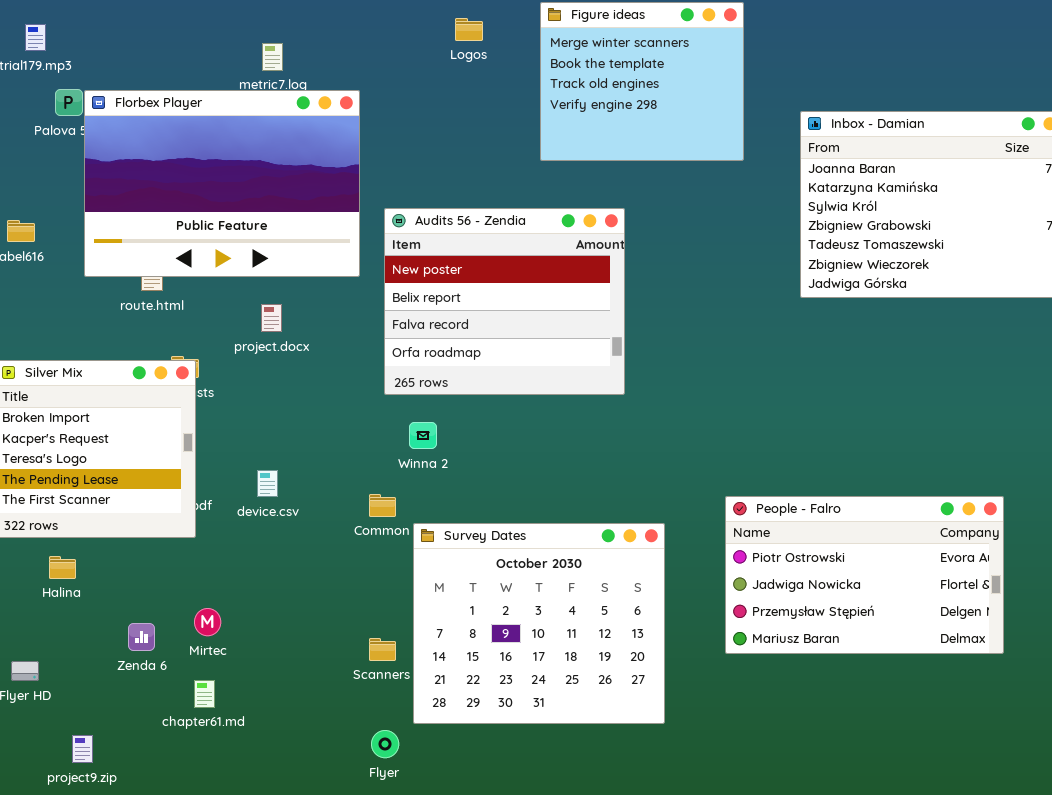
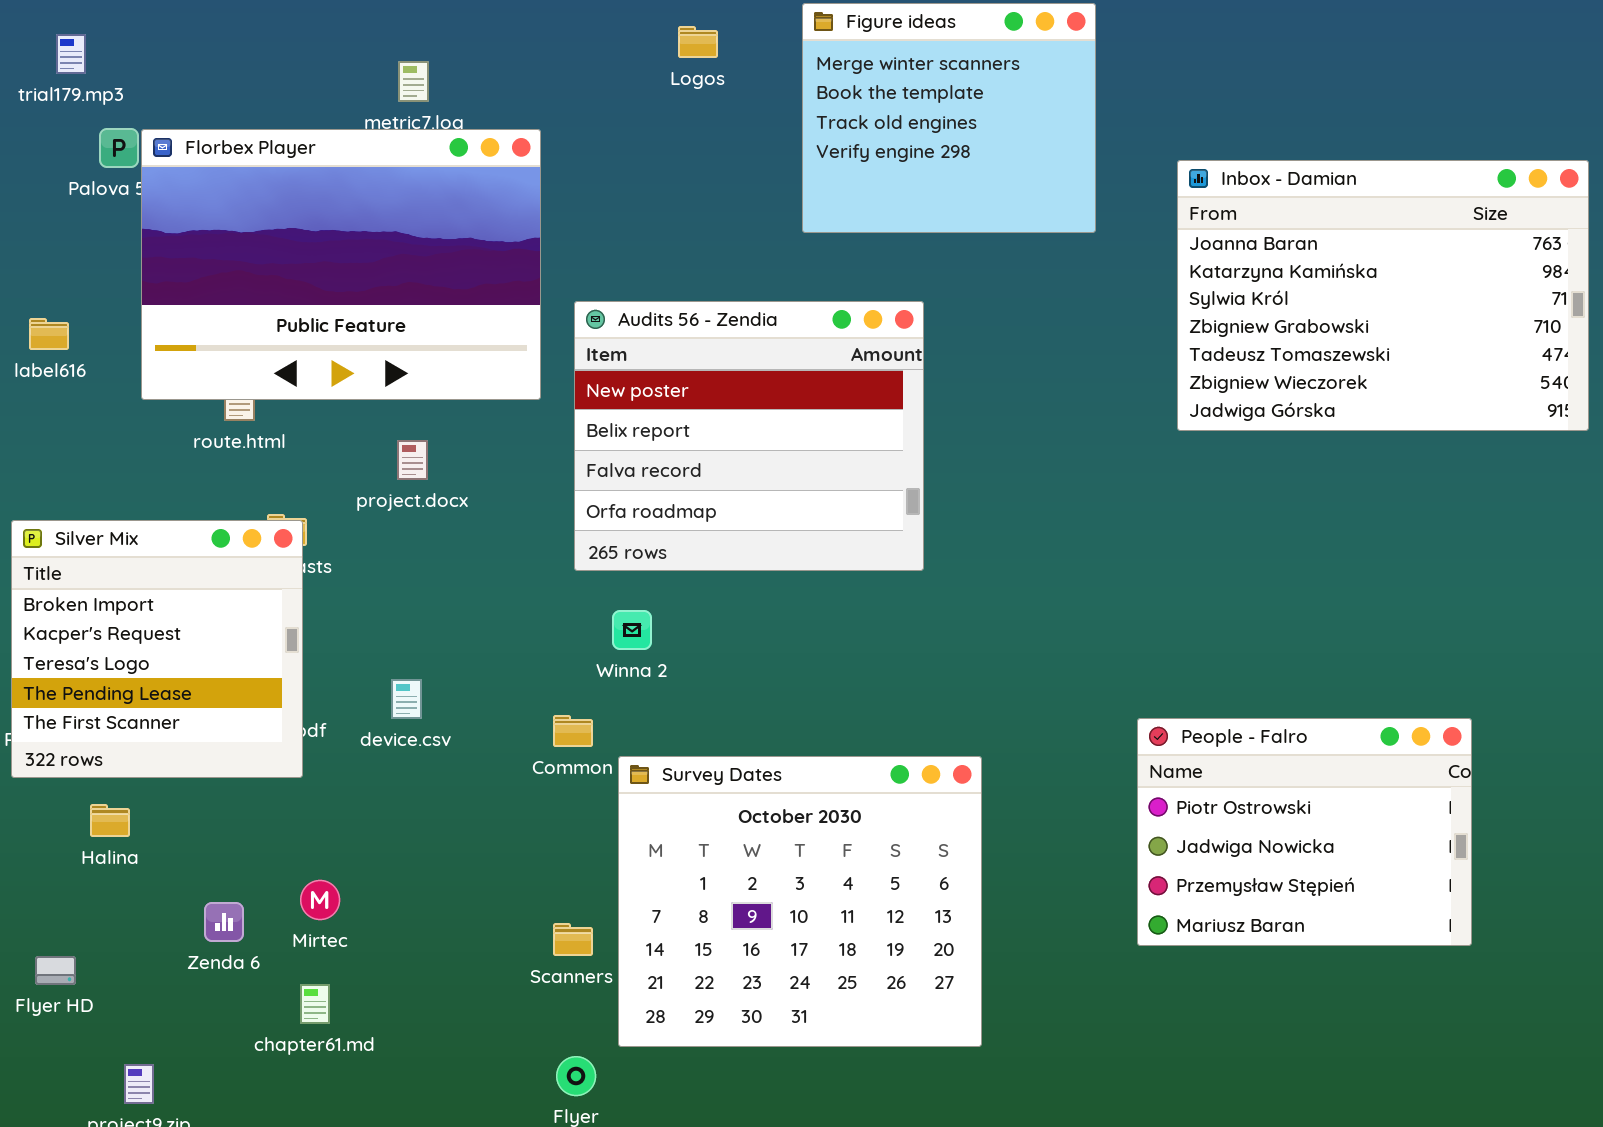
People - Falro: [725,496,1004,654] -> [1137,718,1472,946], resized

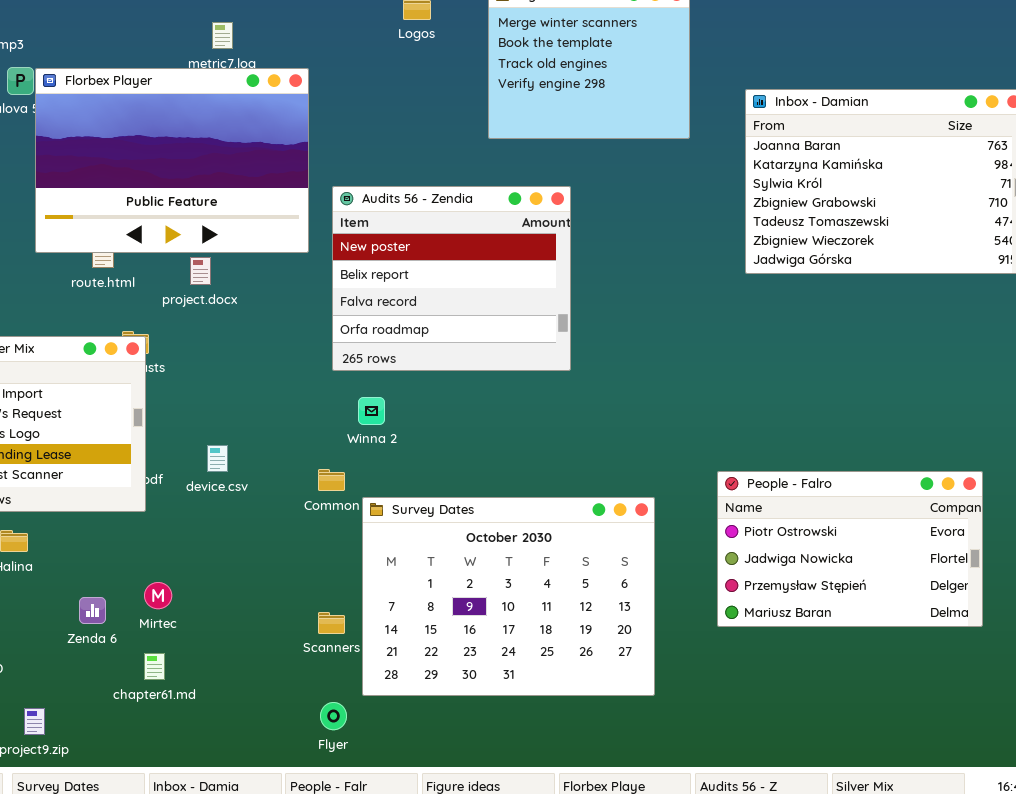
project.docx: [397,440,428,480] -> [190,257,211,285], moved
People - Falro: [1137,718,1472,946] -> [717,471,983,627], resized
Survey Dates: [618,756,982,1047] -> [362,497,655,696], resized

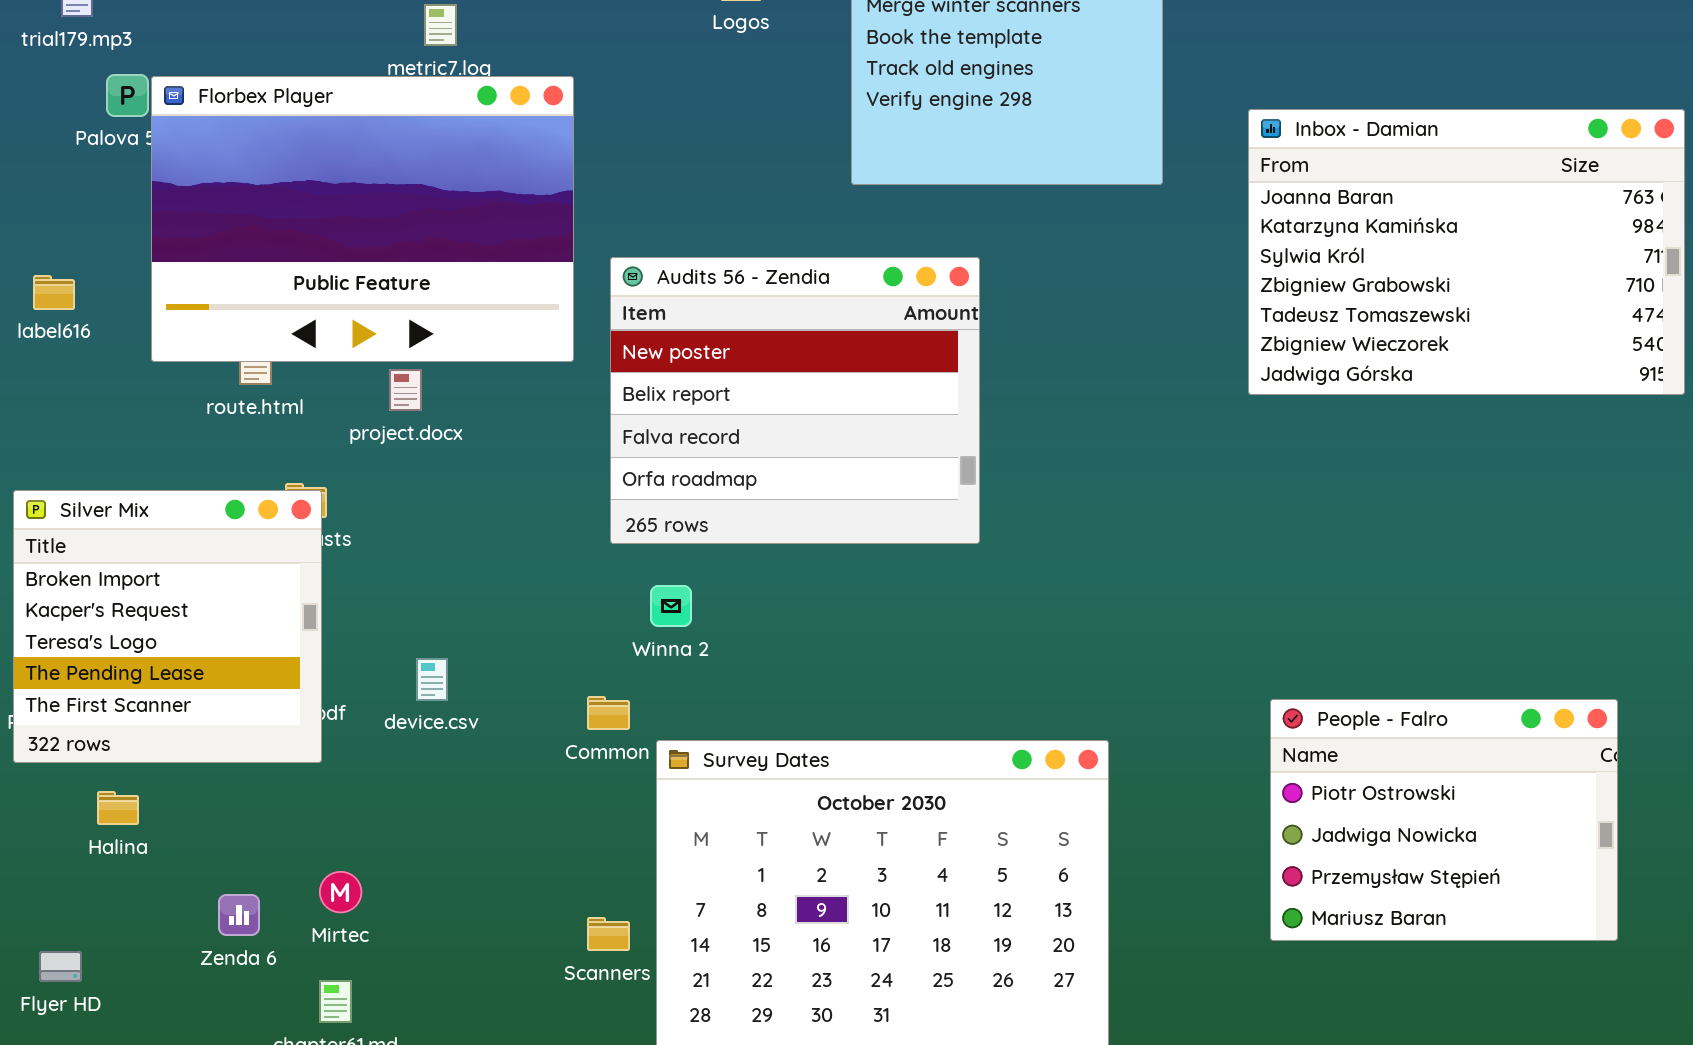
People - Falro: [717,471,983,627] -> [1270,699,1618,941], resized

